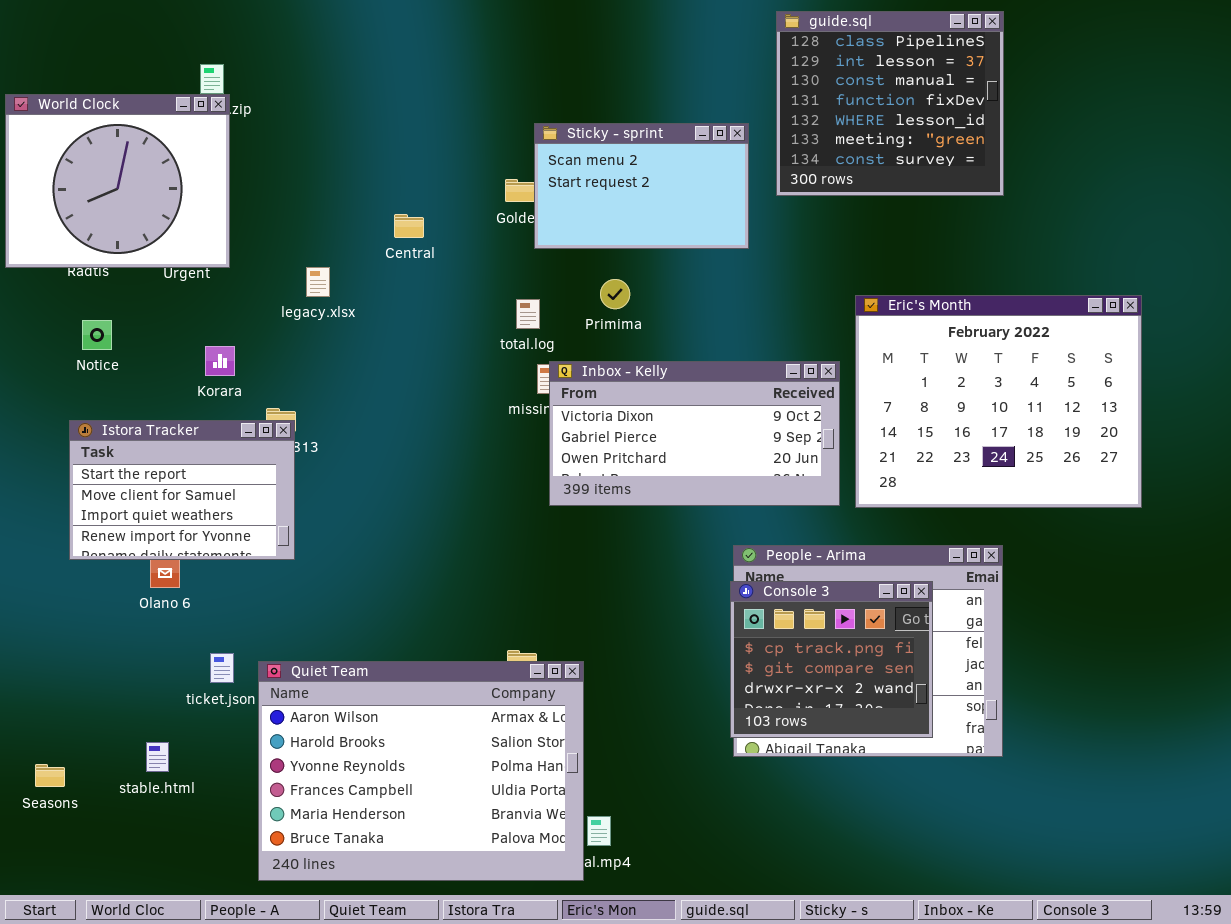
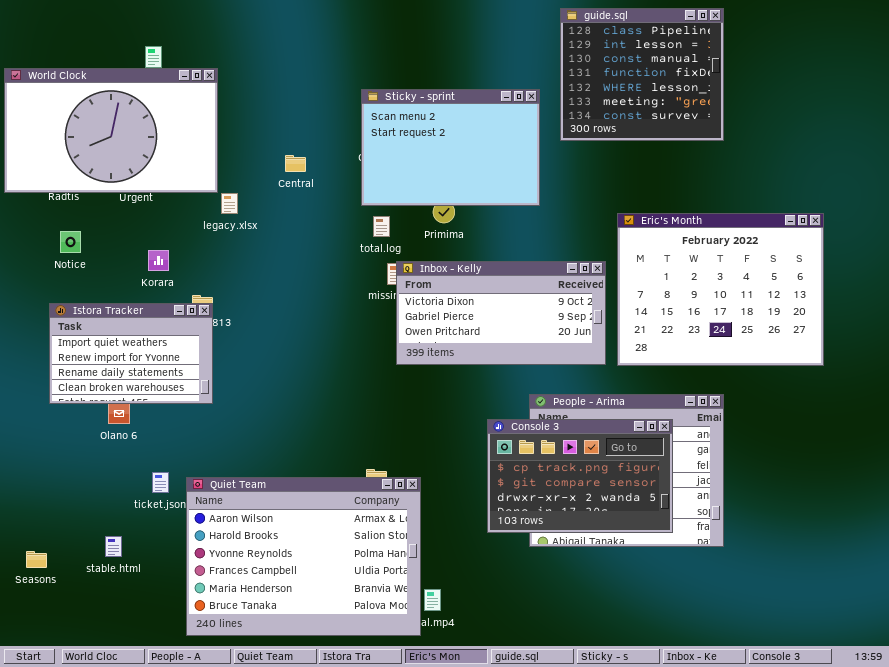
World Clock: [5,94,230,268] -> [4,68,218,193], resized
Sticky - sprint: [534,123,749,249] -> [361,89,540,206], resized
Istora Tracker: [69,420,295,560] -> [49,303,213,404], scrolled down 2 rows
Console 3: [730,581,933,738] -> [487,419,673,533], resized

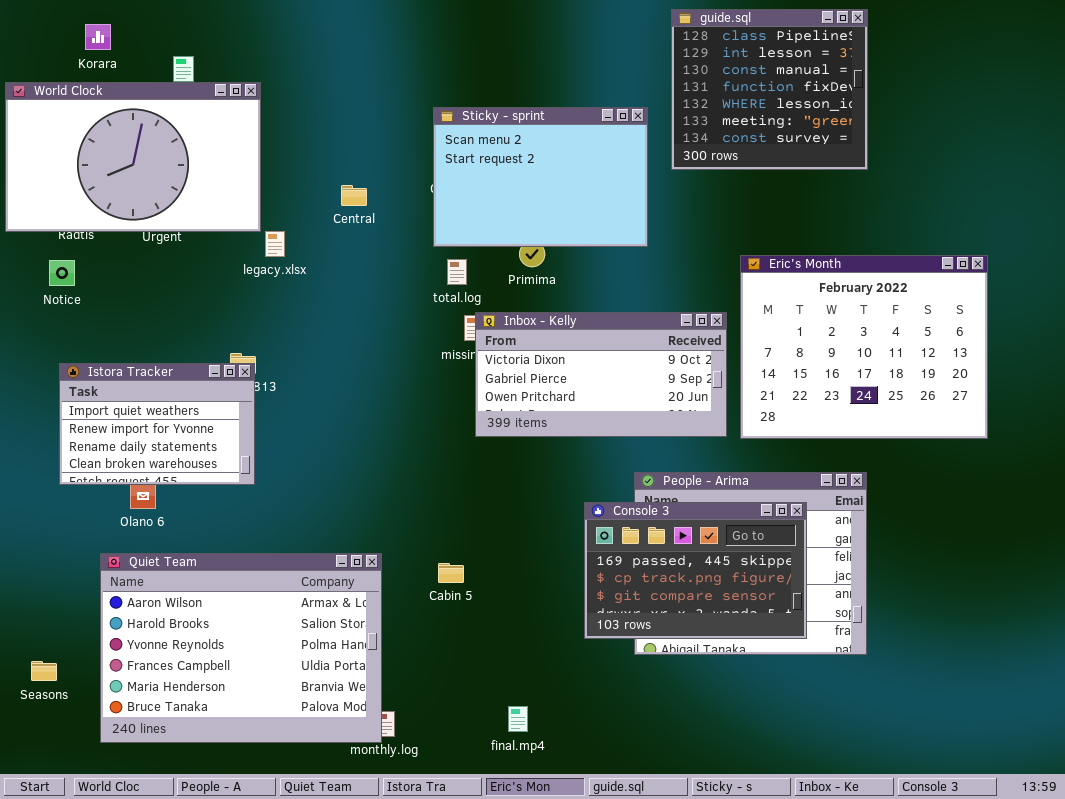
Notice: [60,231,81,253] -> [49,260,75,286], moved
Korara: [148,250,169,271] -> [85,24,111,50], moved
Console 3: [487,419,673,533] -> [584,502,807,639], scrolled up 1 row
Quiet Team: [186,477,421,636] -> [100,553,382,743], moved

